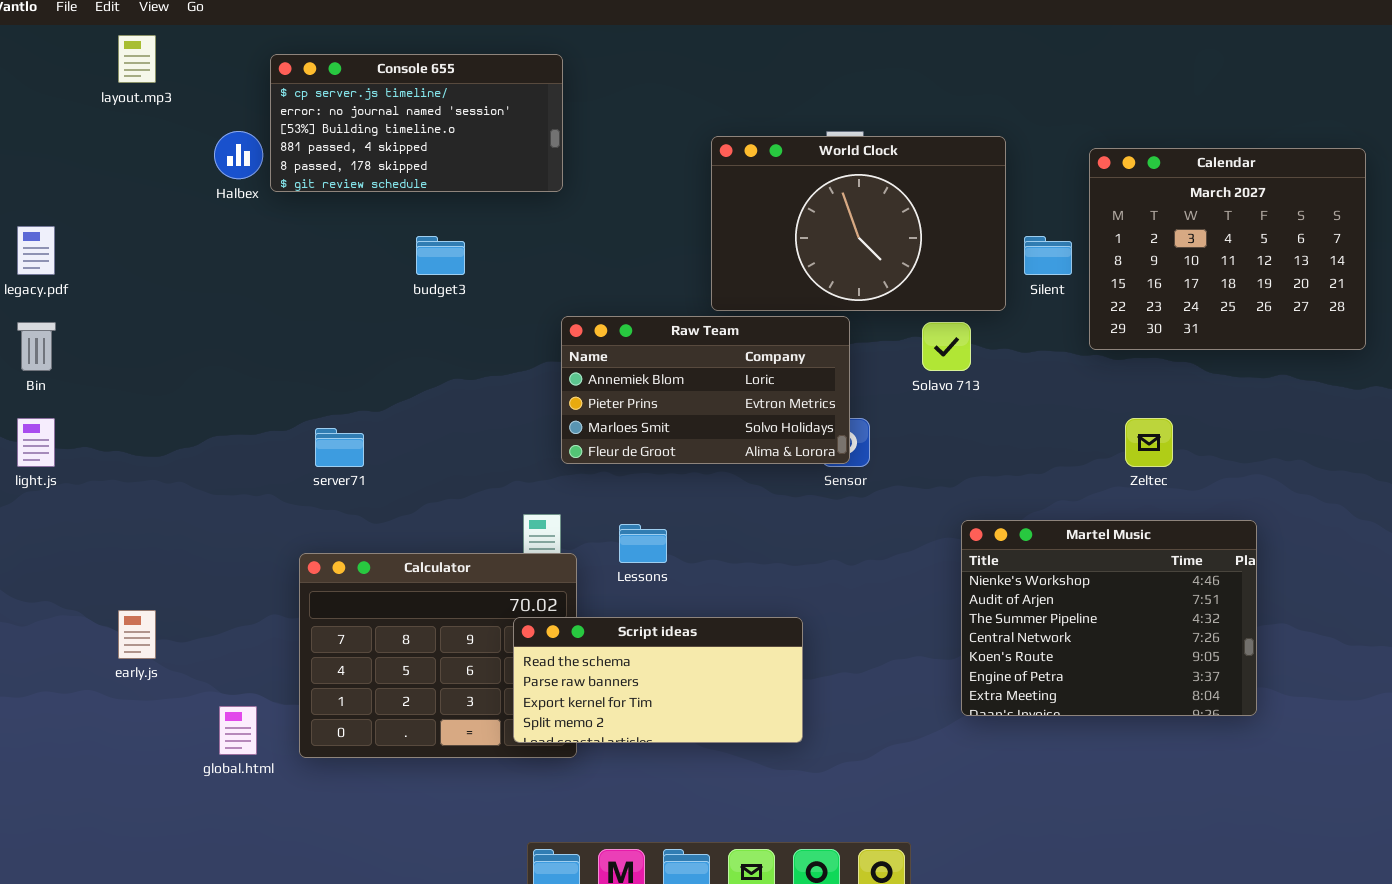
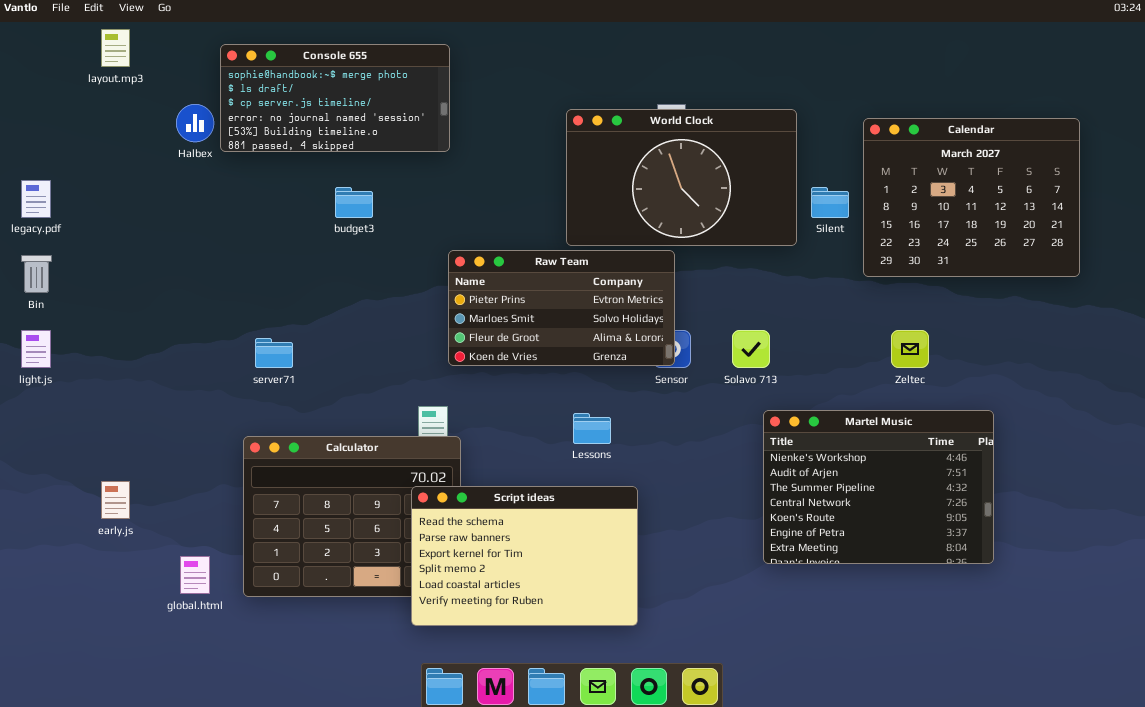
Console 655: [270,54,563,192] -> [220,44,450,152], scrolled up 2 rows
Raw Team: [561,316,850,464] -> [448,250,675,366], scrolled down 1 row
Solavo 713: [922,322,971,371] -> [732,330,770,368], moved
Lessons: [619,524,667,563] -> [573,413,611,444], moved
Script ideas: [513,617,803,743] -> [411,486,638,626], resized

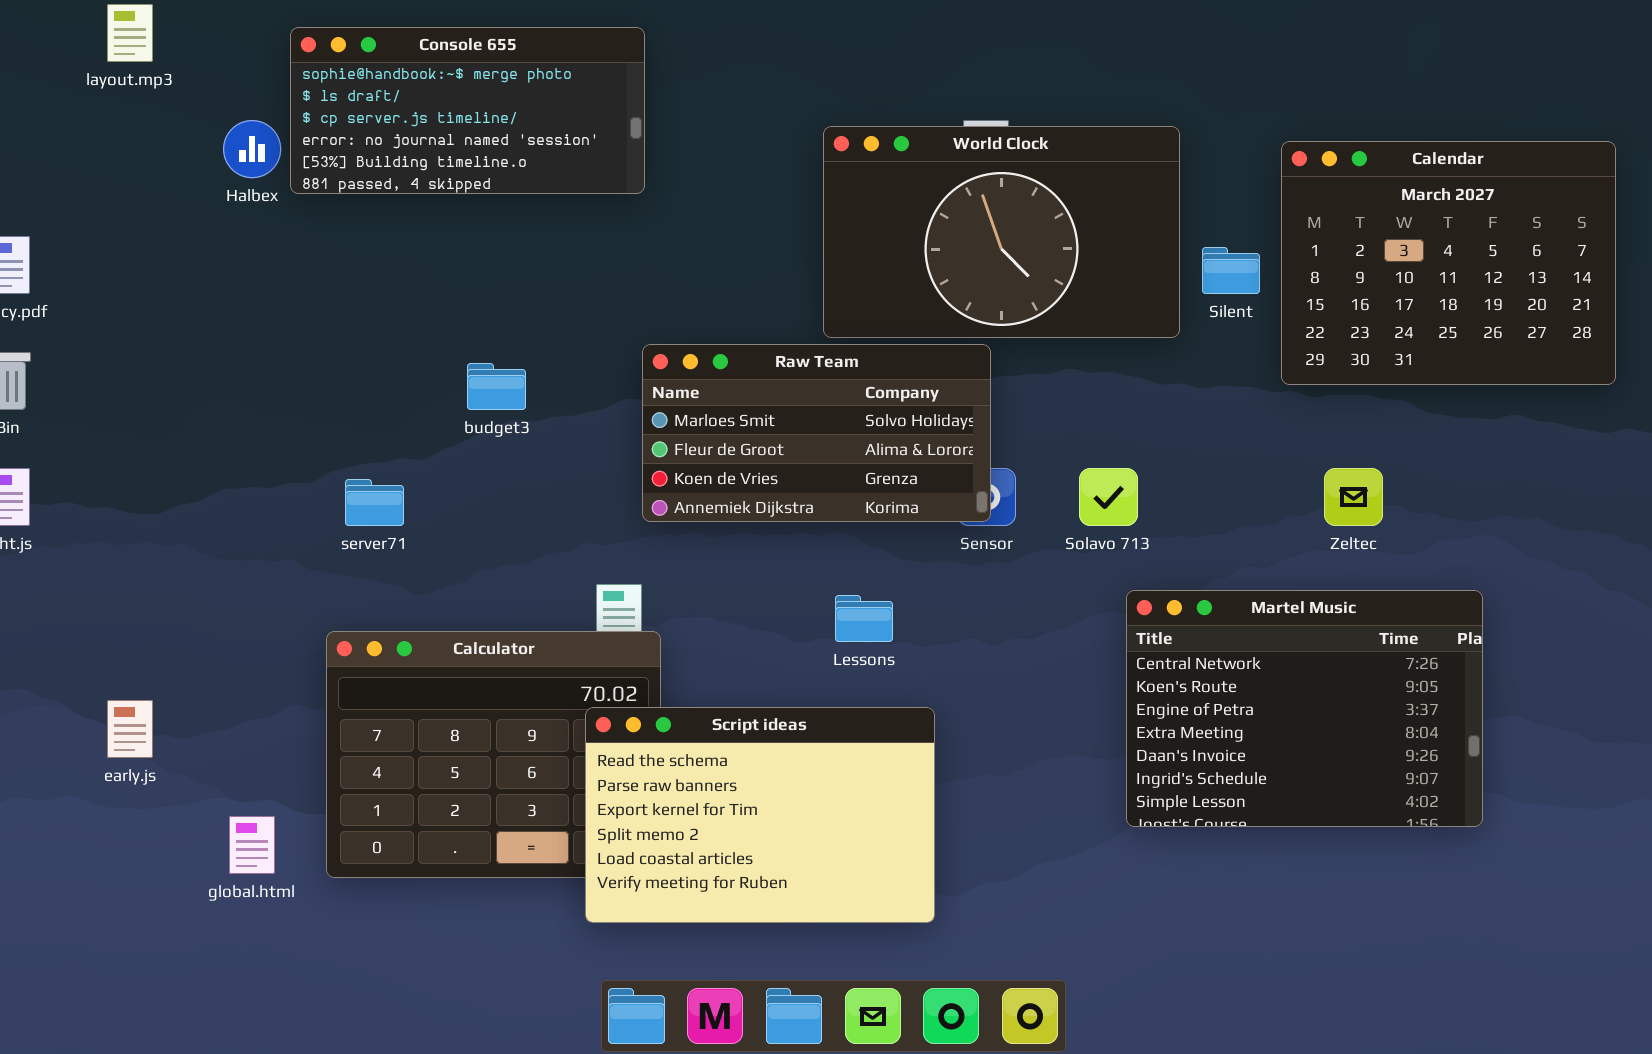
budget3: [335,187,373,218] -> [467,363,526,410], moved
Raw Team: [448,250,675,366] -> [642,344,991,522], scrolled down 1 row
Martel Music: [763,410,994,564] -> [1126,590,1483,827], scrolled down 3 rows

